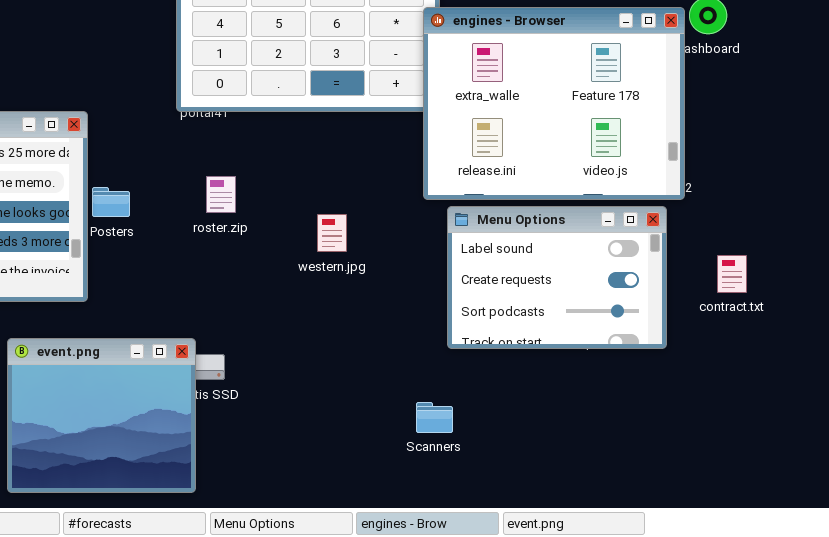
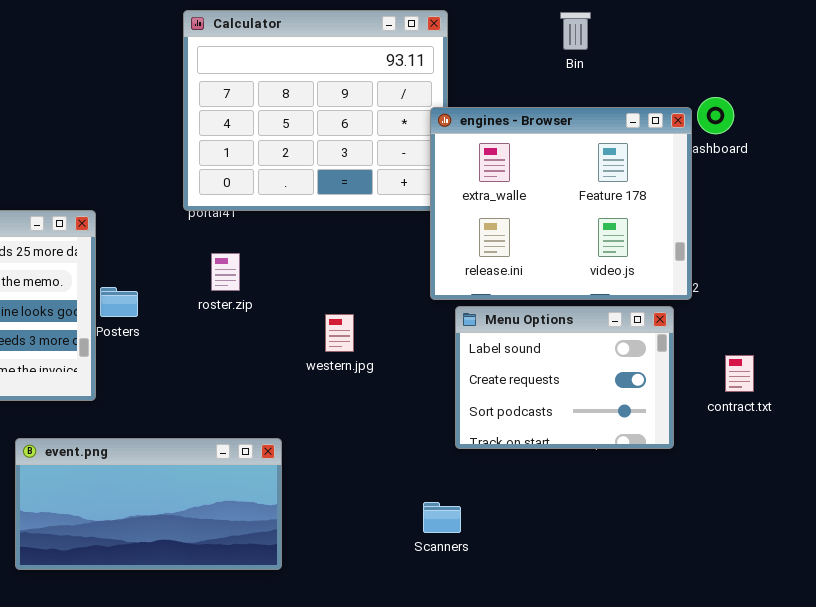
roster.zip: [206,176,236,213] -> [211,253,240,291], moved
event.png: [7,338,196,493] -> [15,438,282,570], resized

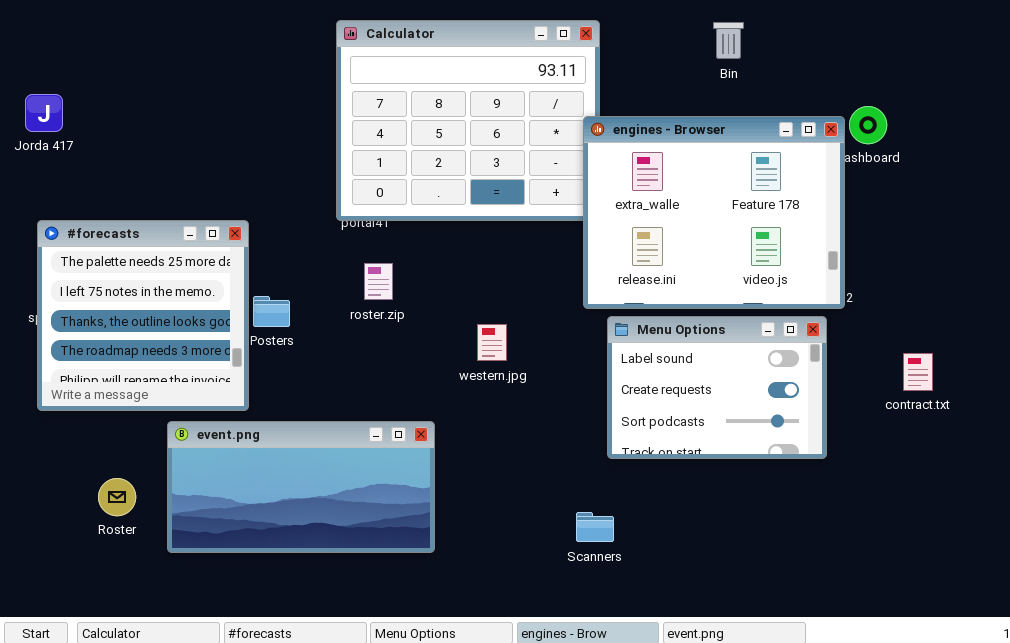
contract.txt: [725,355,754,392] -> [903,353,933,391], moved
event.png: [15,438,282,570] -> [167,421,435,553], moved

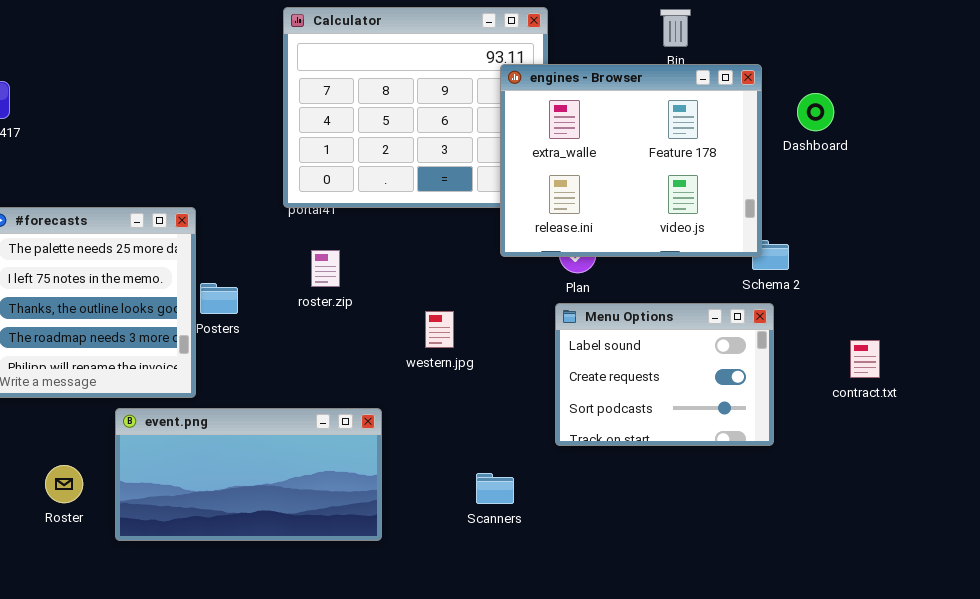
engines - Browser: [583,116,845,309] -> [500,64,762,257], moved
Scanners: [576,512,614,542] -> [476,473,514,504], moved

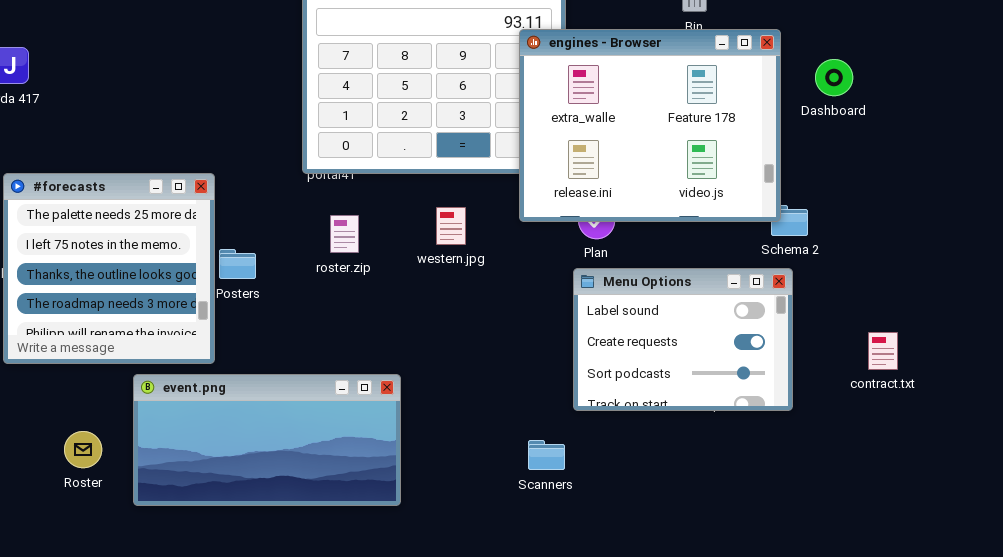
western.jpg: [425,311,454,348] -> [436,207,466,245], moved
contract.txt: [850,340,880,378] -> [868,332,898,370], moved
Scanners: [476,473,514,504] -> [528,440,565,470], moved

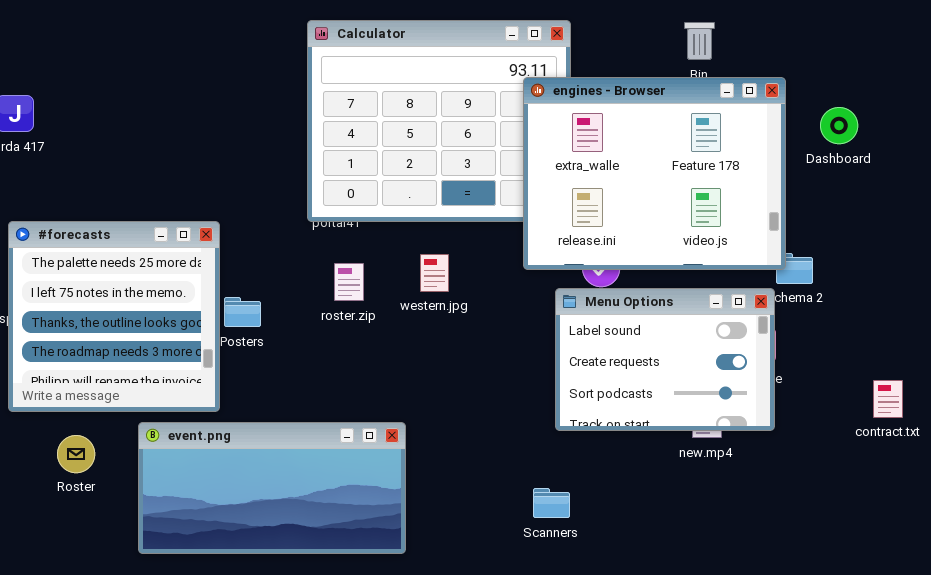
western.jpg: [436,207,466,245] -> [420,254,449,292], moved
Menu Options: [573,268,793,411] -> [555,288,775,431], moved
Roster: [64,431,102,468] -> [57,435,95,473], moved

